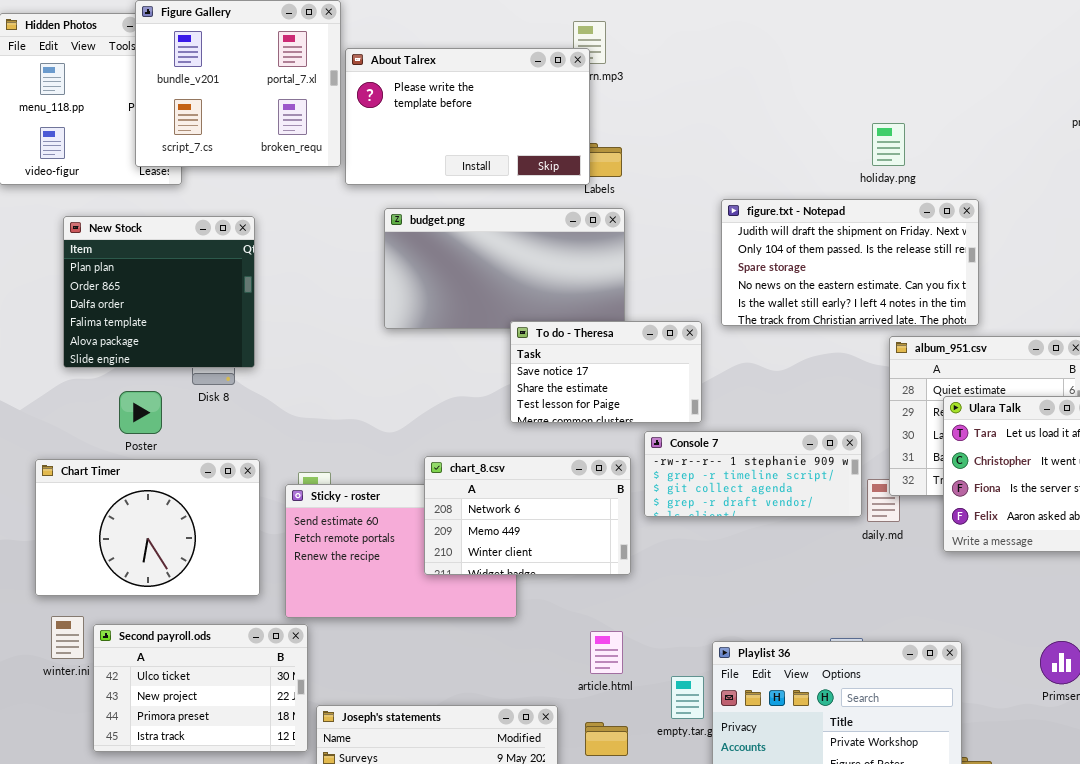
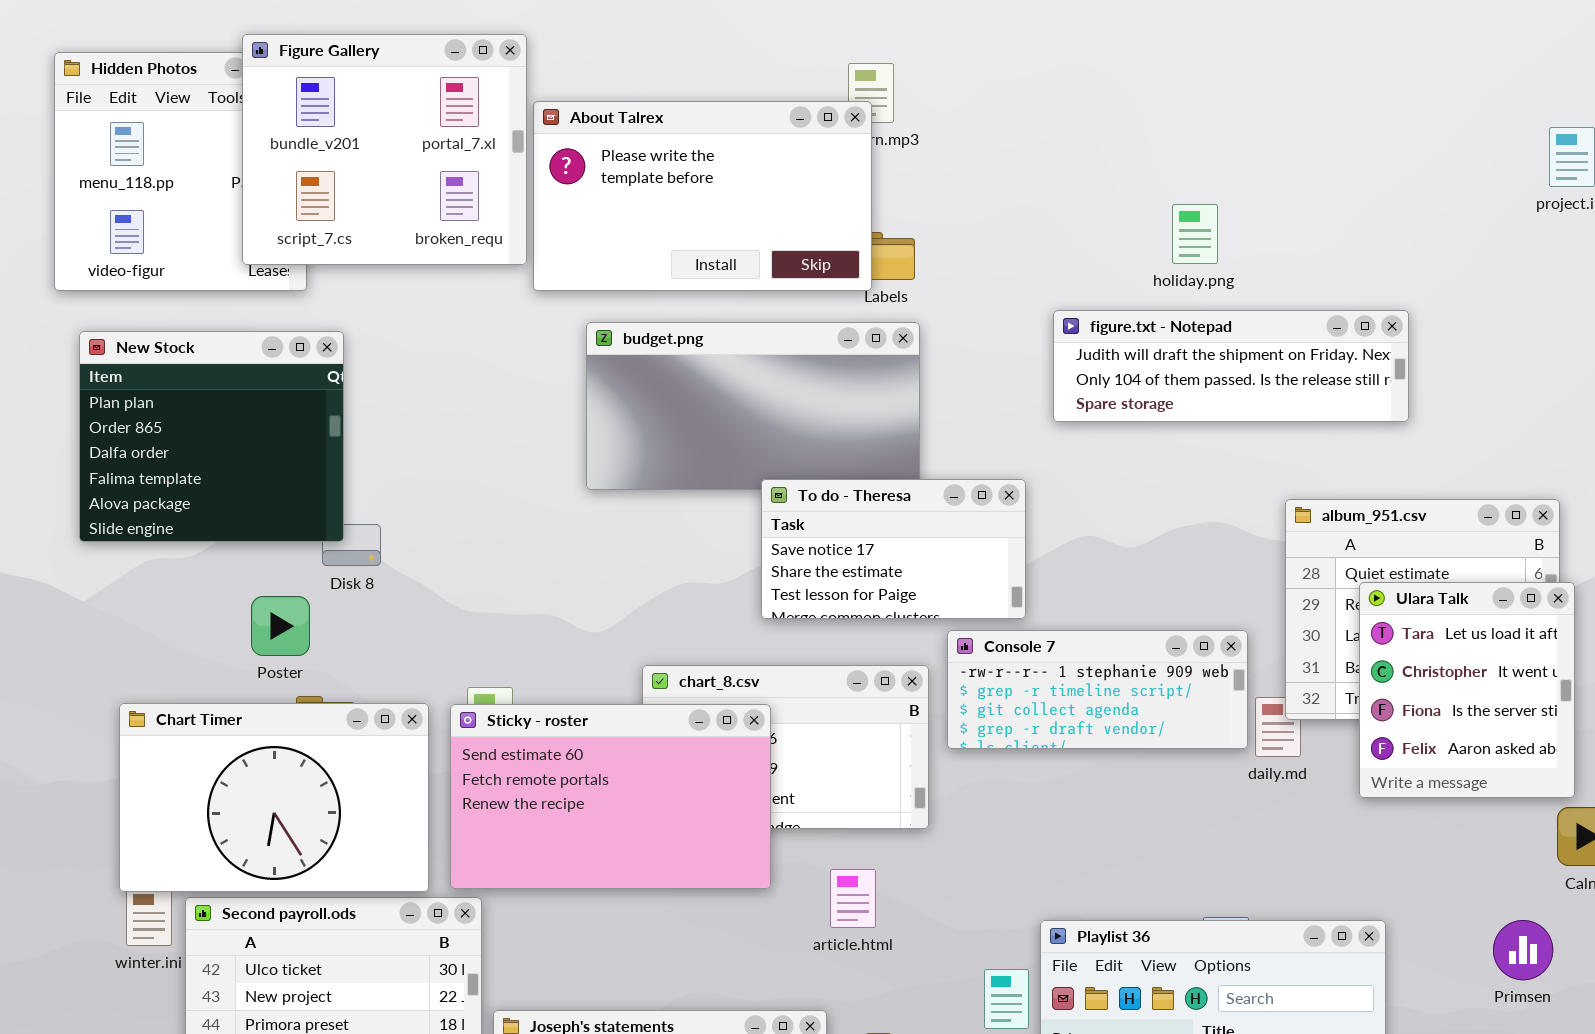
holiday.png: [872,123,905,166] -> [1172,204,1218,264], moved
figure.txt - Notepad: [721,199,979,326] -> [1053,310,1409,422], resized
New Stock: [63,216,255,368] -> [79,331,344,542], moved
Poster: [119,391,162,434] -> [251,596,310,656], moved
Chart Timer: [35,459,260,596] -> [119,703,429,892], moved
Sticky - roster: [285,484,517,618] -> [450,704,771,889], raised
article.html: [590,631,623,674] -> [830,869,876,928], moved

